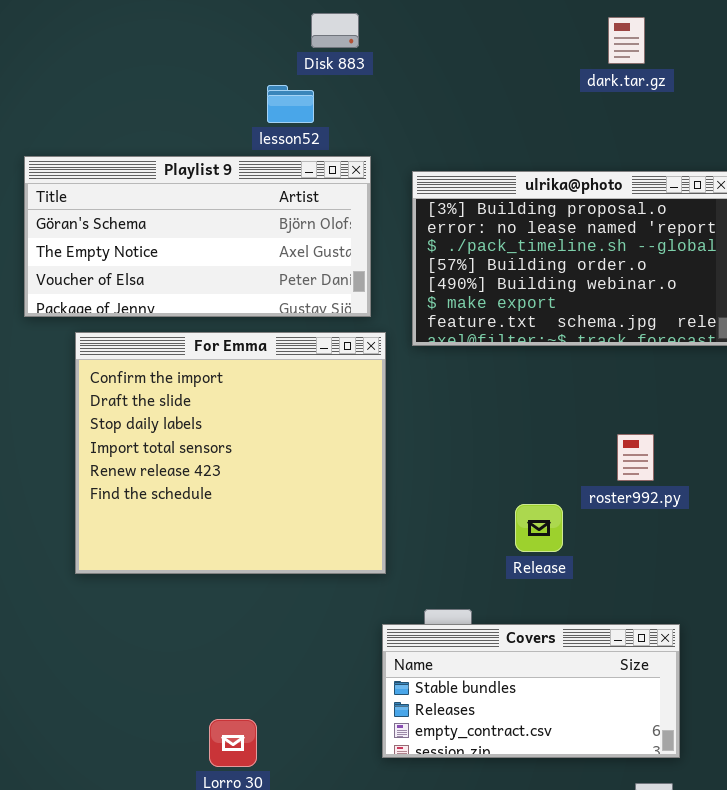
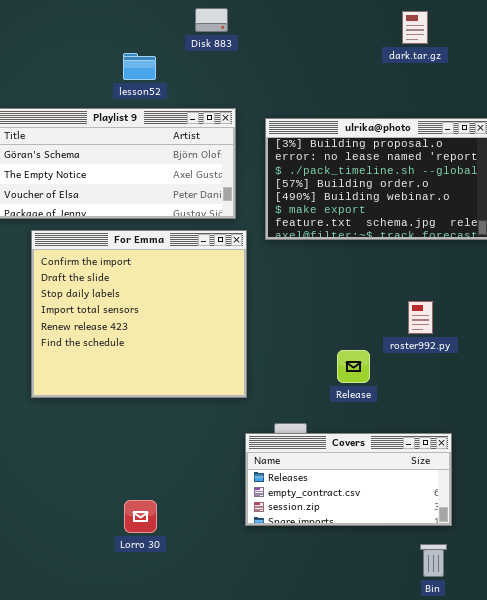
lesson52: [267,85,314,123] -> [123,53,156,80], moved
Covers: [382,624,680,758] -> [245,433,452,526], scrolled down 1 row

